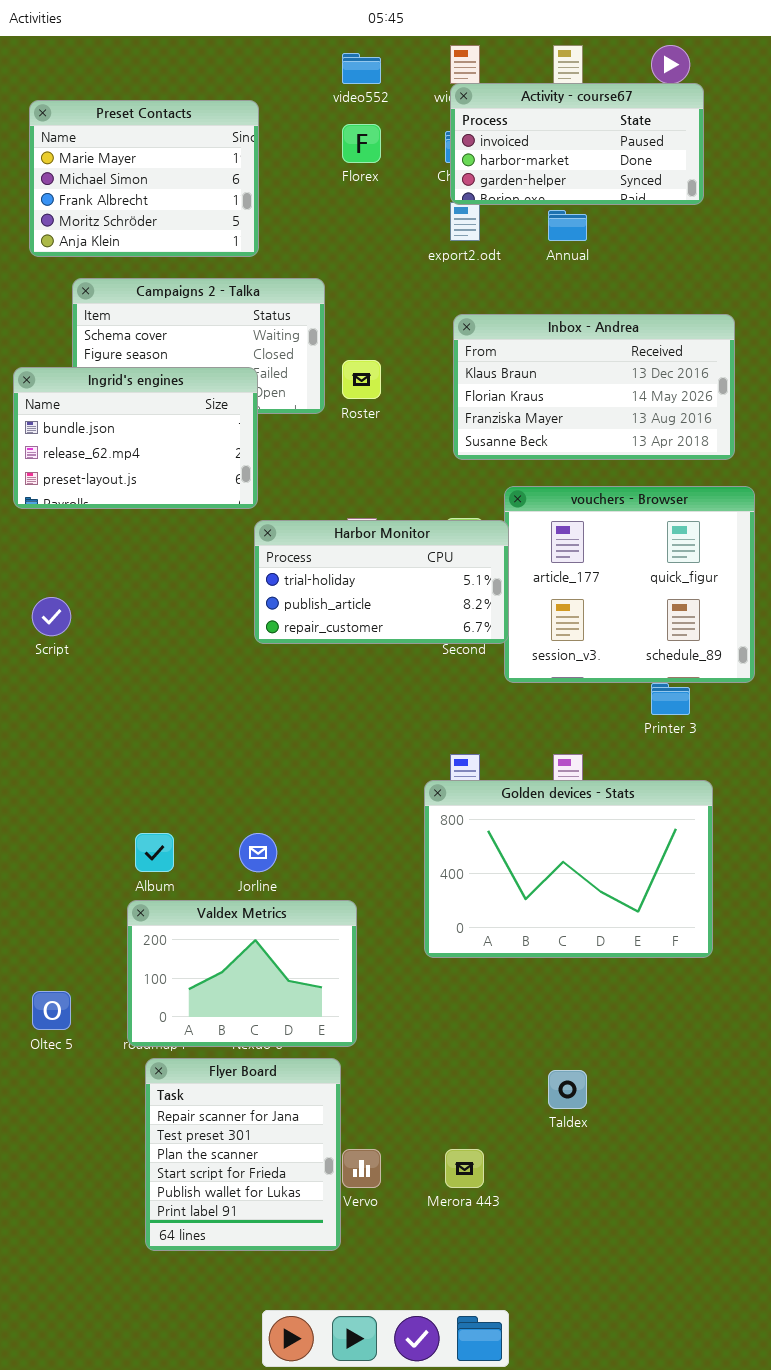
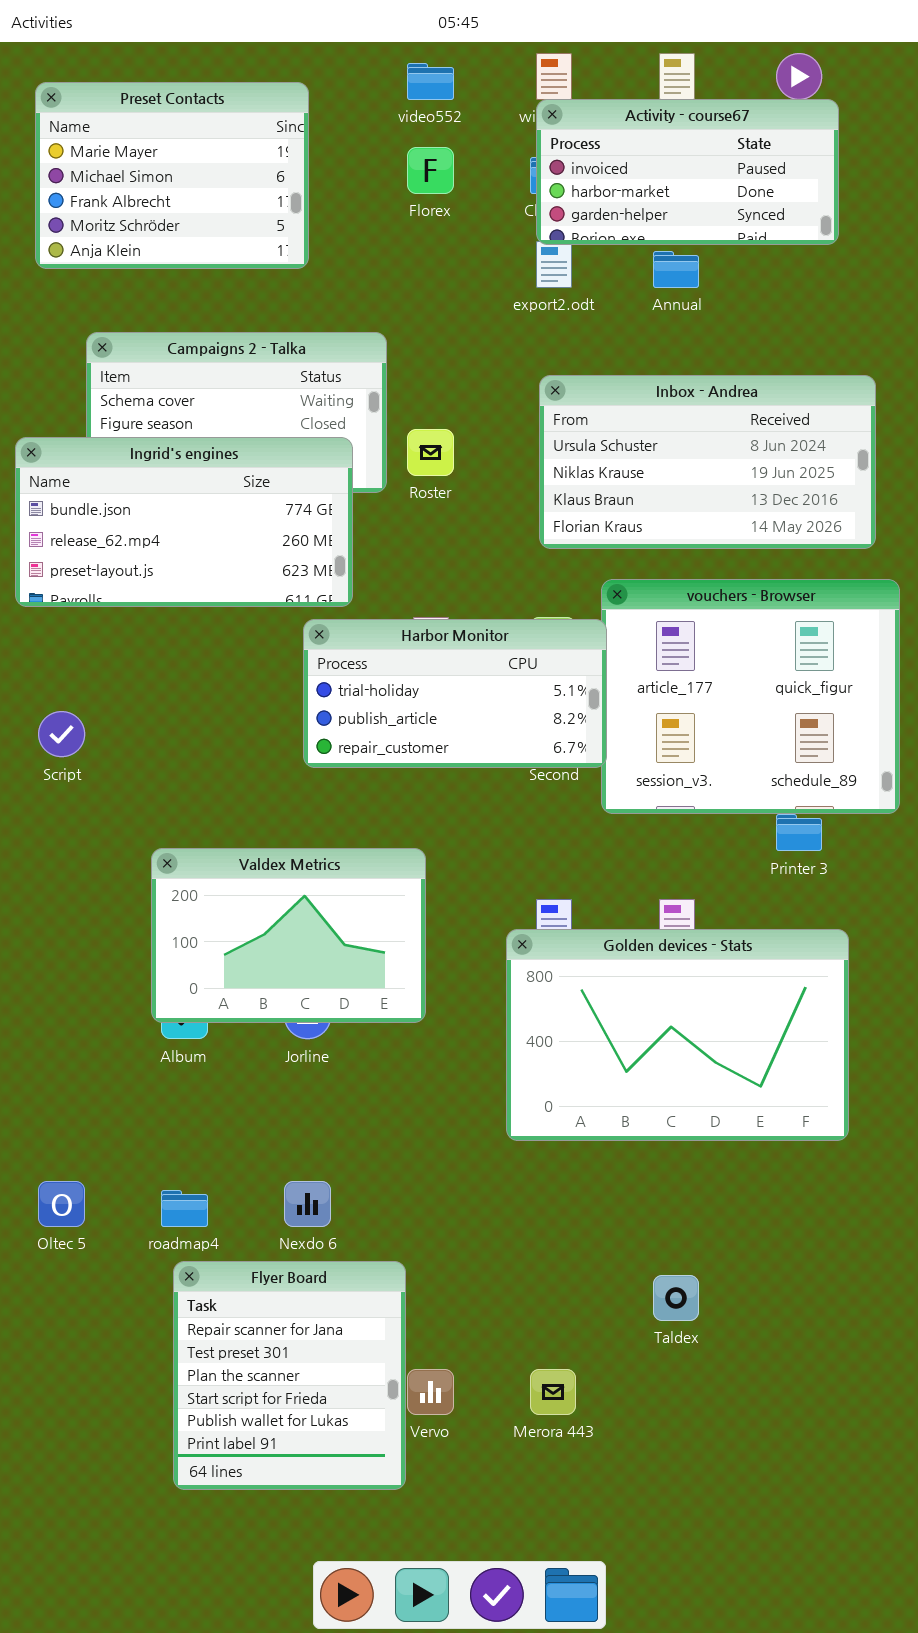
Preset Contacts: [29,100,259,257] -> [35,82,309,269], moved
Inbox - Andrea: [453,314,735,460] -> [539,375,876,549], scrolled up 2 rows
Ingrid's engines: [13,367,258,509] -> [15,437,353,607], resized
Valdex Metrics: [127,900,357,1047] -> [151,848,426,1023], moved

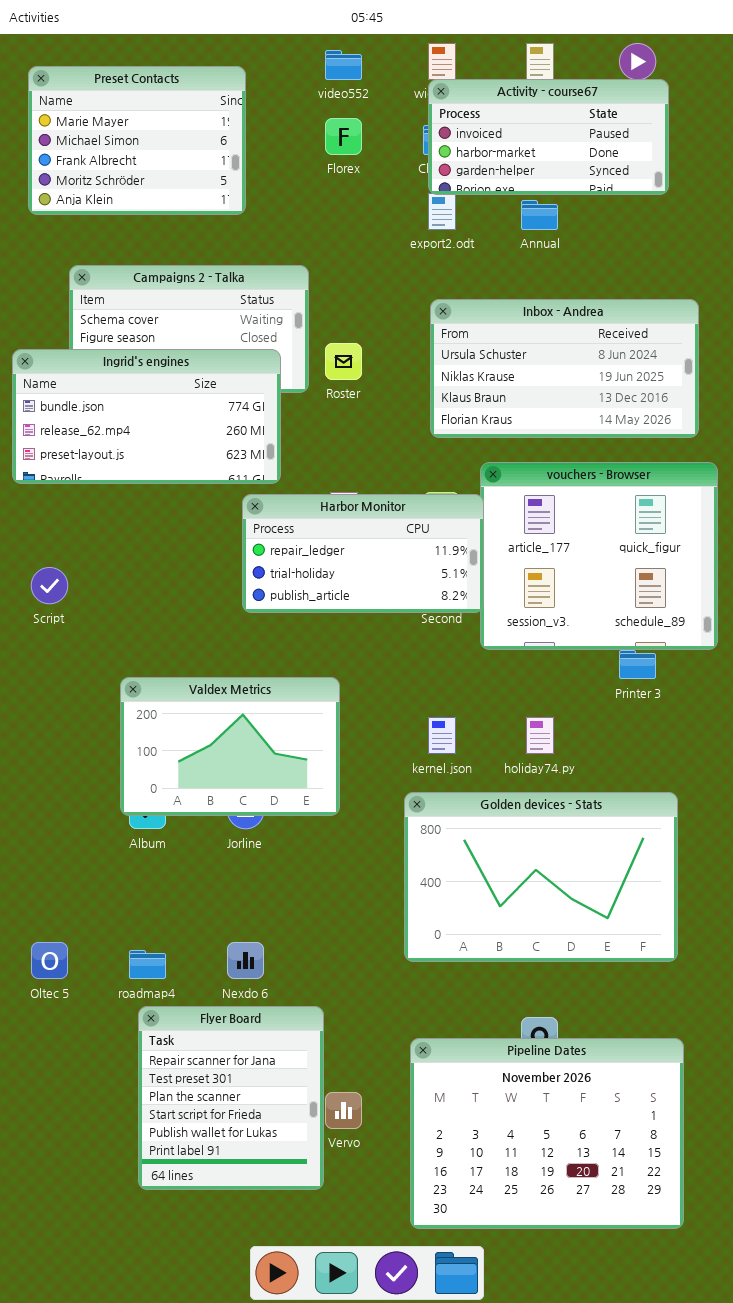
Harbor Monitor: [303,619,607,768] -> [242,494,484,613], scrolled up 1 row
Golden devices - Stats: [506,929,849,1141] -> [404,792,678,962], moved
Pipeline Dates: none -> [410,1038,684,1229], opened

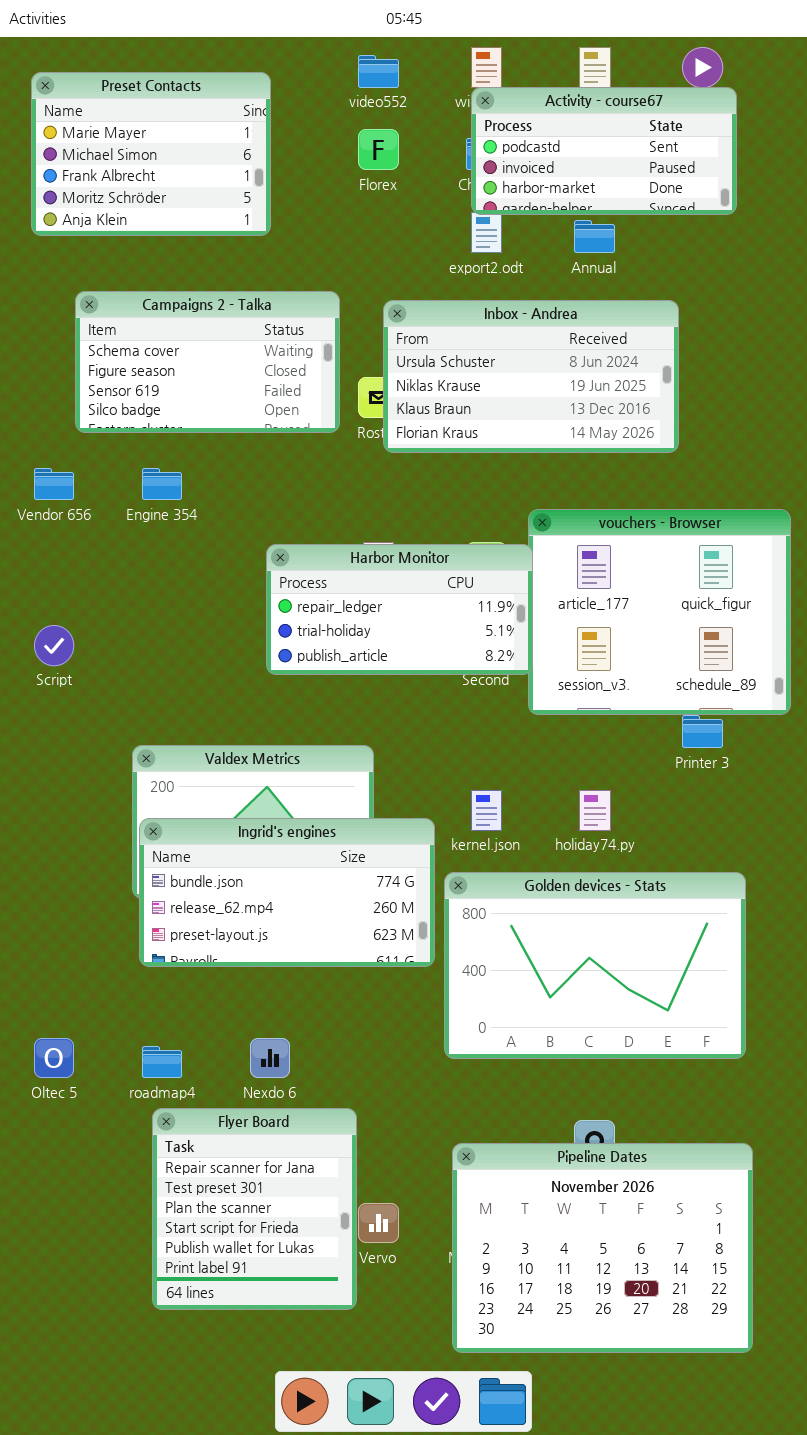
Activity - course67: [428,79,669,195] -> [471,87,737,215], scrolled up 1 row
Inbox - Andrea: [430,299,699,438] -> [383,300,679,453], moved
Ingrid's engines: [12,349,281,484] -> [139,818,435,967], moved

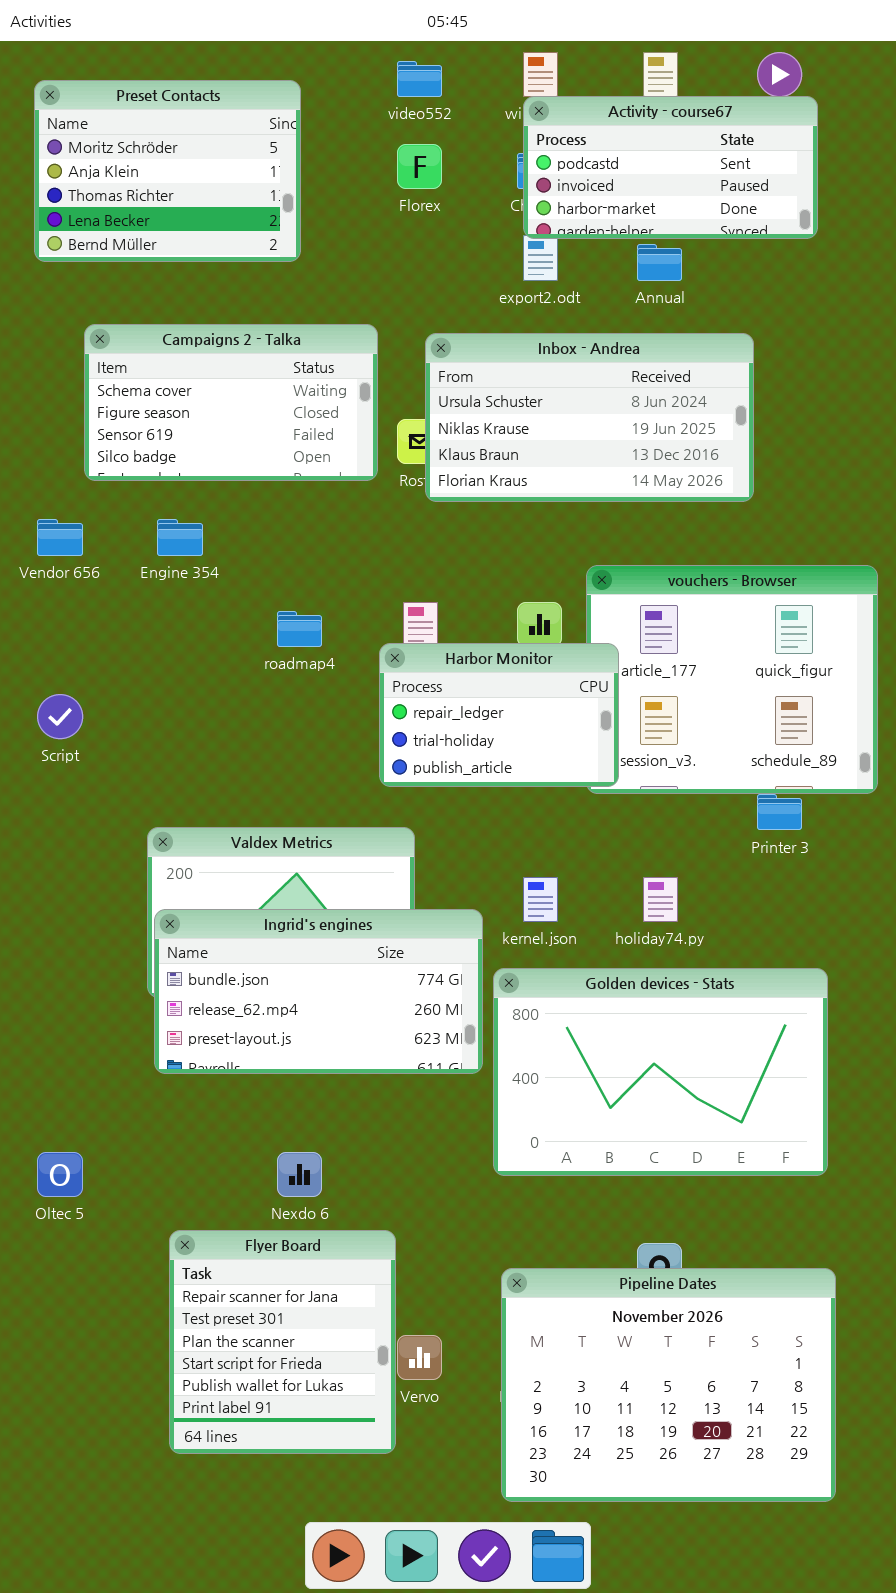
Preset Contacts: [31,72,271,236] -> [34,80,301,262], scrolled down 3 rows
Harbor Monitor: [266,544,533,675] -> [379,643,619,787], moved, resized
roadmap4: [142,1046,182,1078] -> [277,611,322,647], moved

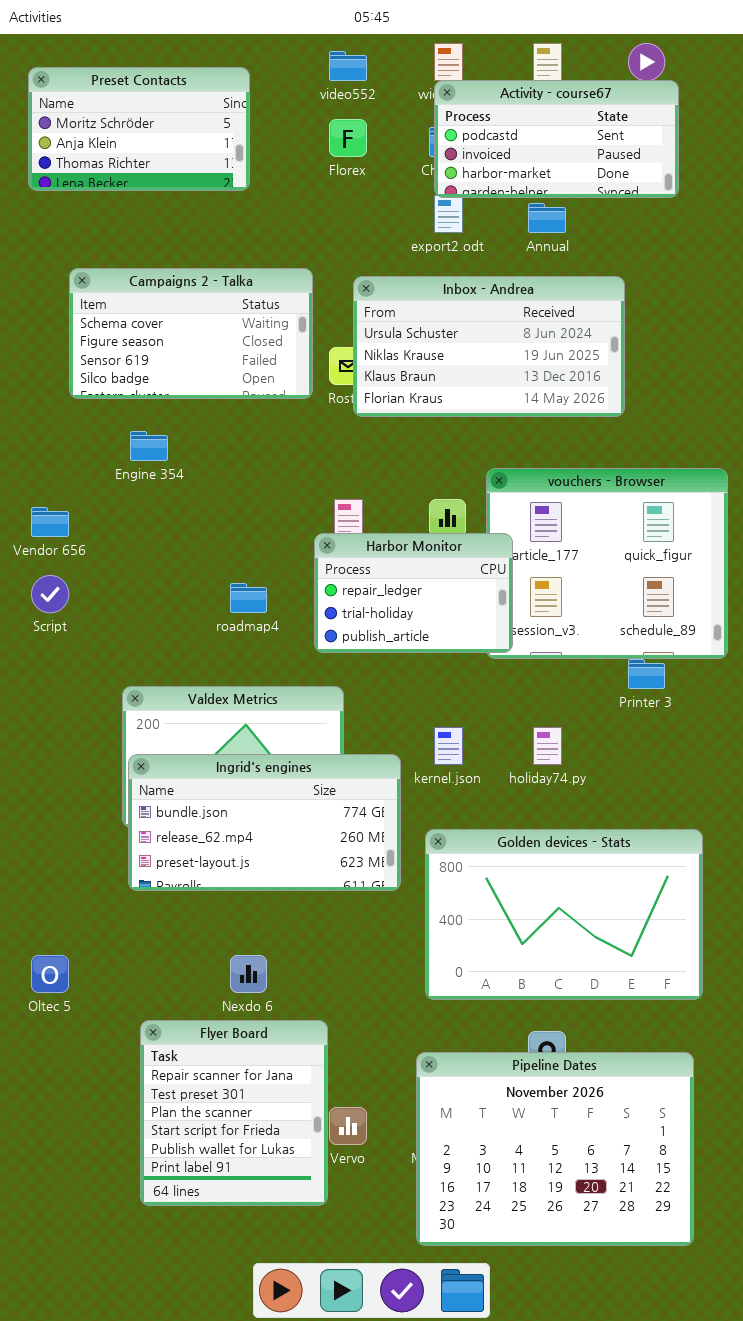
Preset Contacts: [34,80,301,262] -> [28,67,250,191], resized
Vendor 656: [37,519,83,556] -> [31,507,69,537], moved
roadmap4: [277,611,322,647] -> [230,583,267,613], moved
Golden devices - Stats: [493,968,828,1176] -> [425,829,703,1000], moved

